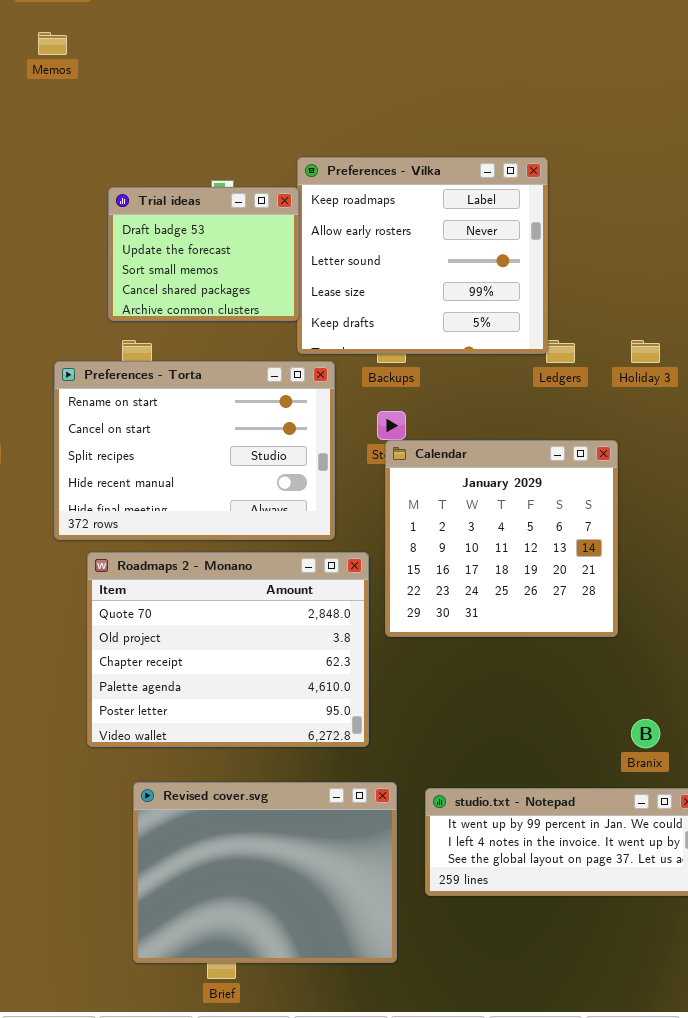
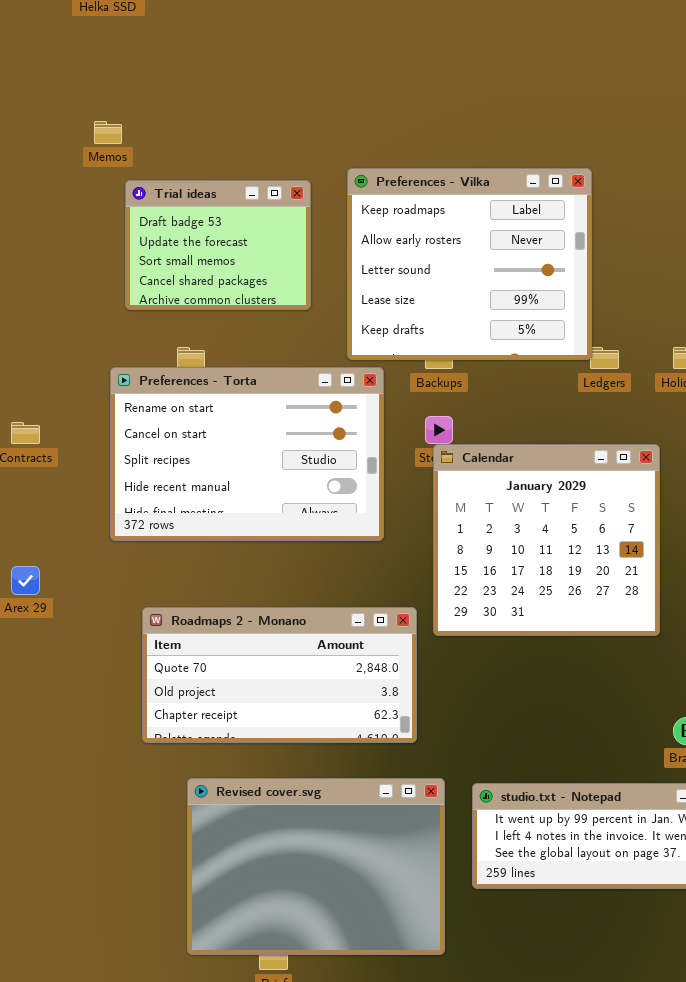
Memos: [38,32,67,55] -> [94,121,122,144], moved
Trial ideas: [108,187,299,321] -> [125,180,311,310], moved
Roadmaps 2 - Monano: [87,552,369,747] -> [142,607,417,743], resized

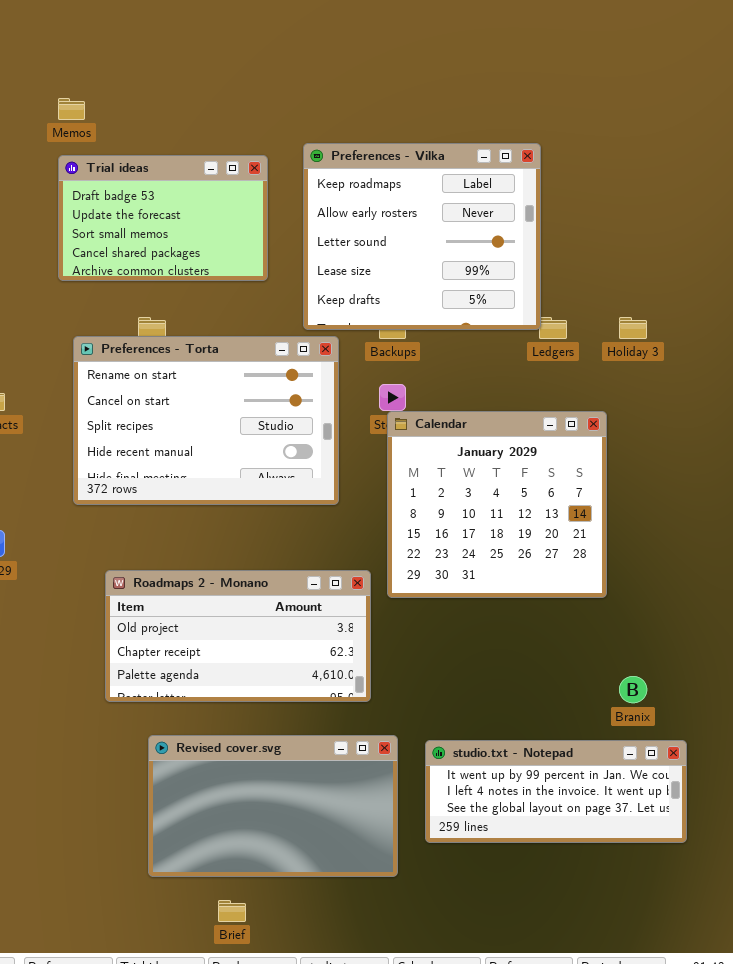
Trial ideas: [125,180,311,310] -> [58,155,268,281], resized
Roadmaps 2 - Monano: [142,607,417,743] -> [105,570,371,702], scrolled down 1 row
Revised cover.svg: [187,778,445,955] -> [148,735,398,877], resized

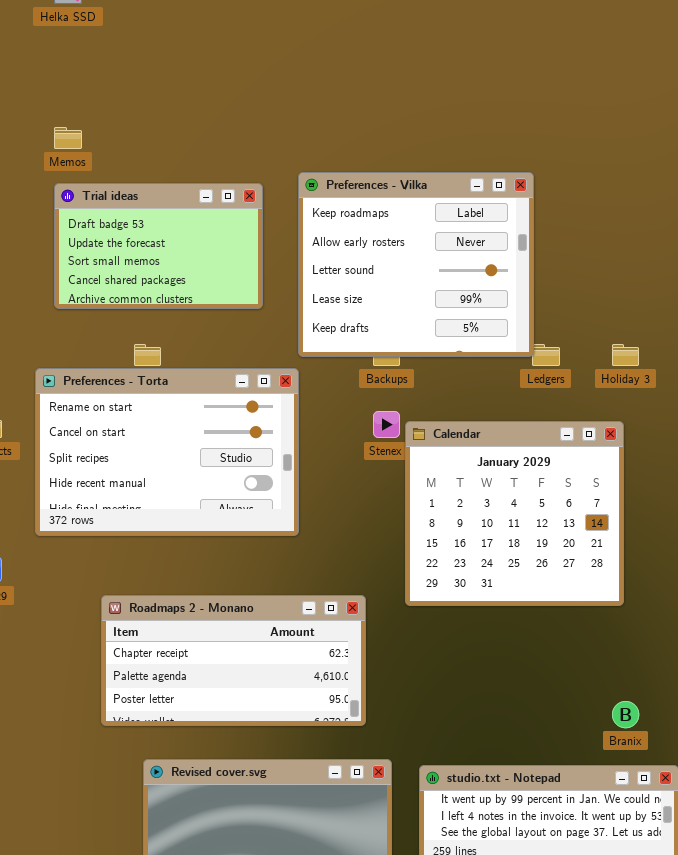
Preferences - Torta: [73,336,339,505] -> [35,368,299,536], moved
Calendar: [387,411,607,598] -> [405,421,624,606], moved
Roadmaps 2 - Monano: [105,570,371,702] -> [101,595,366,726], scrolled down 1 row

